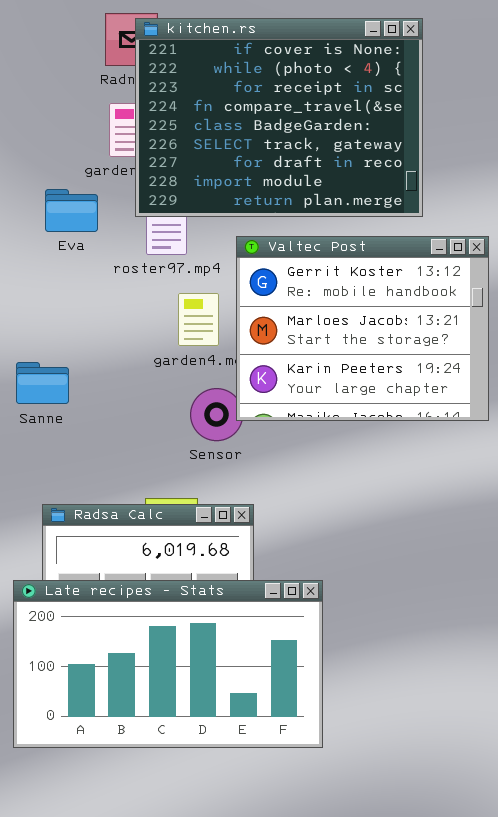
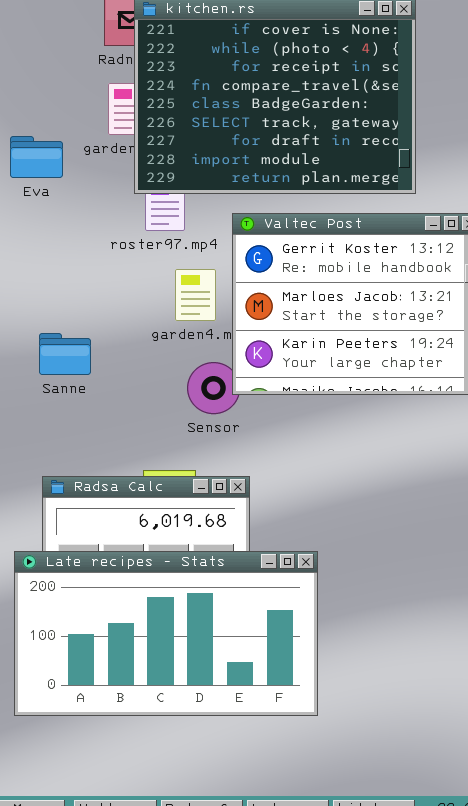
Eva: [45,189,98,232] -> [10,136,63,178], moved
Sanne: [16,362,69,404] -> [39,333,91,375], moved

